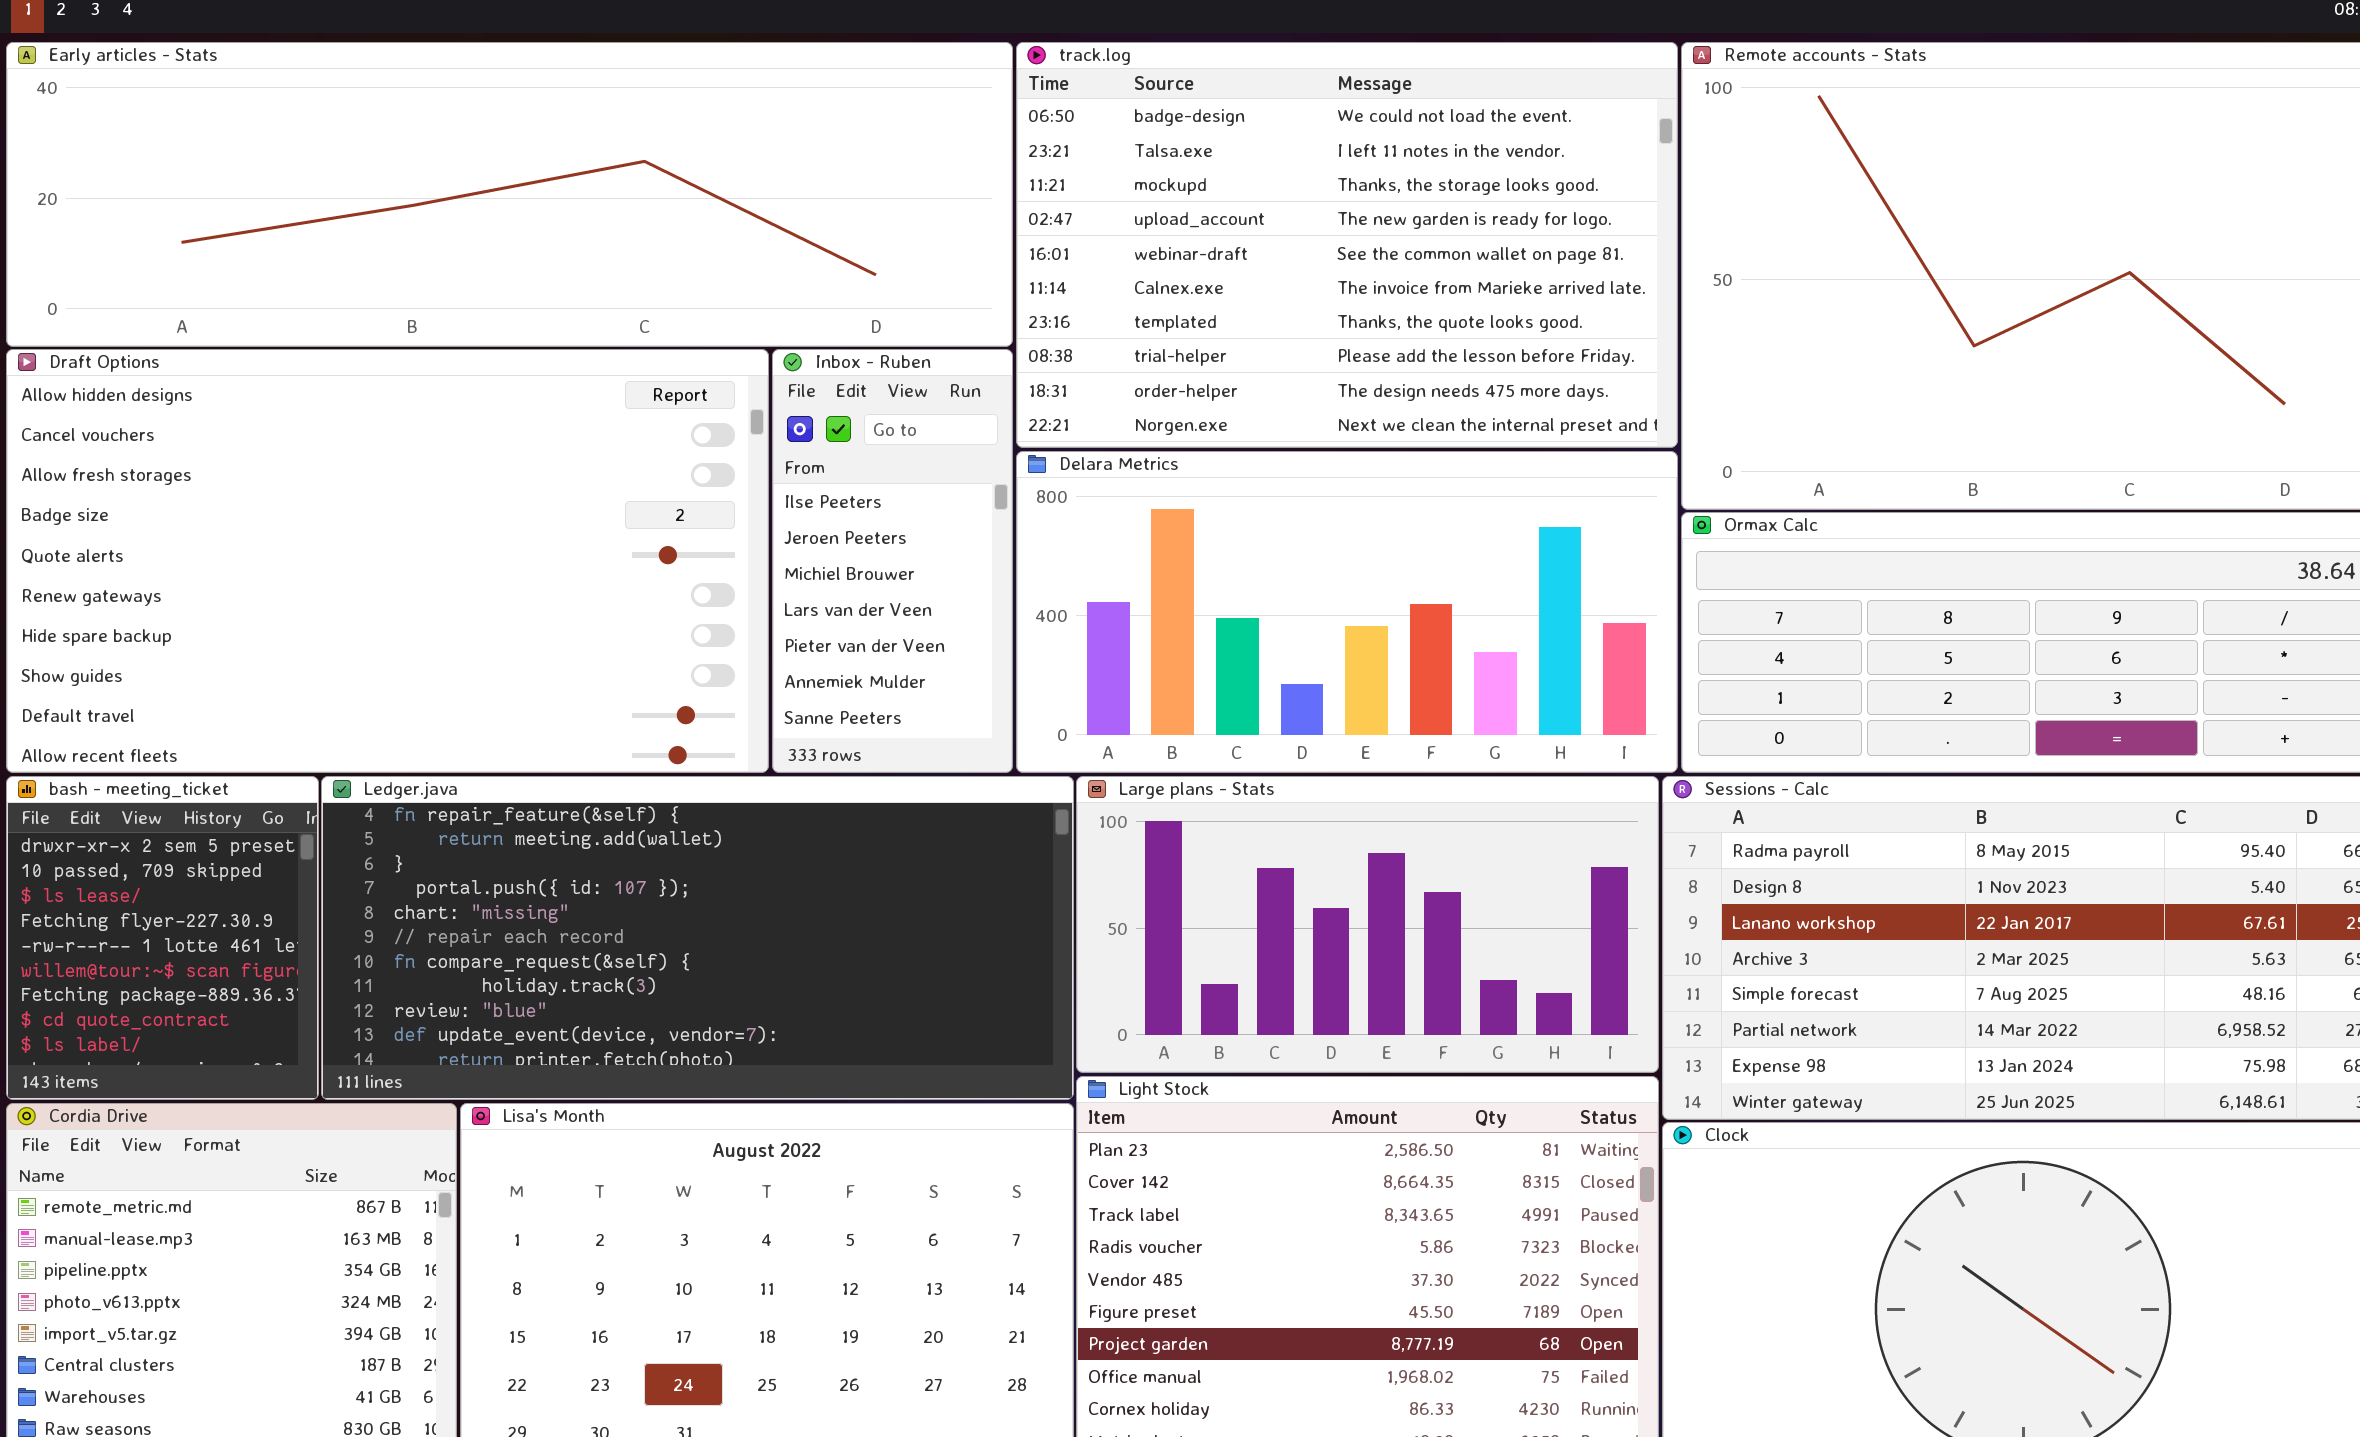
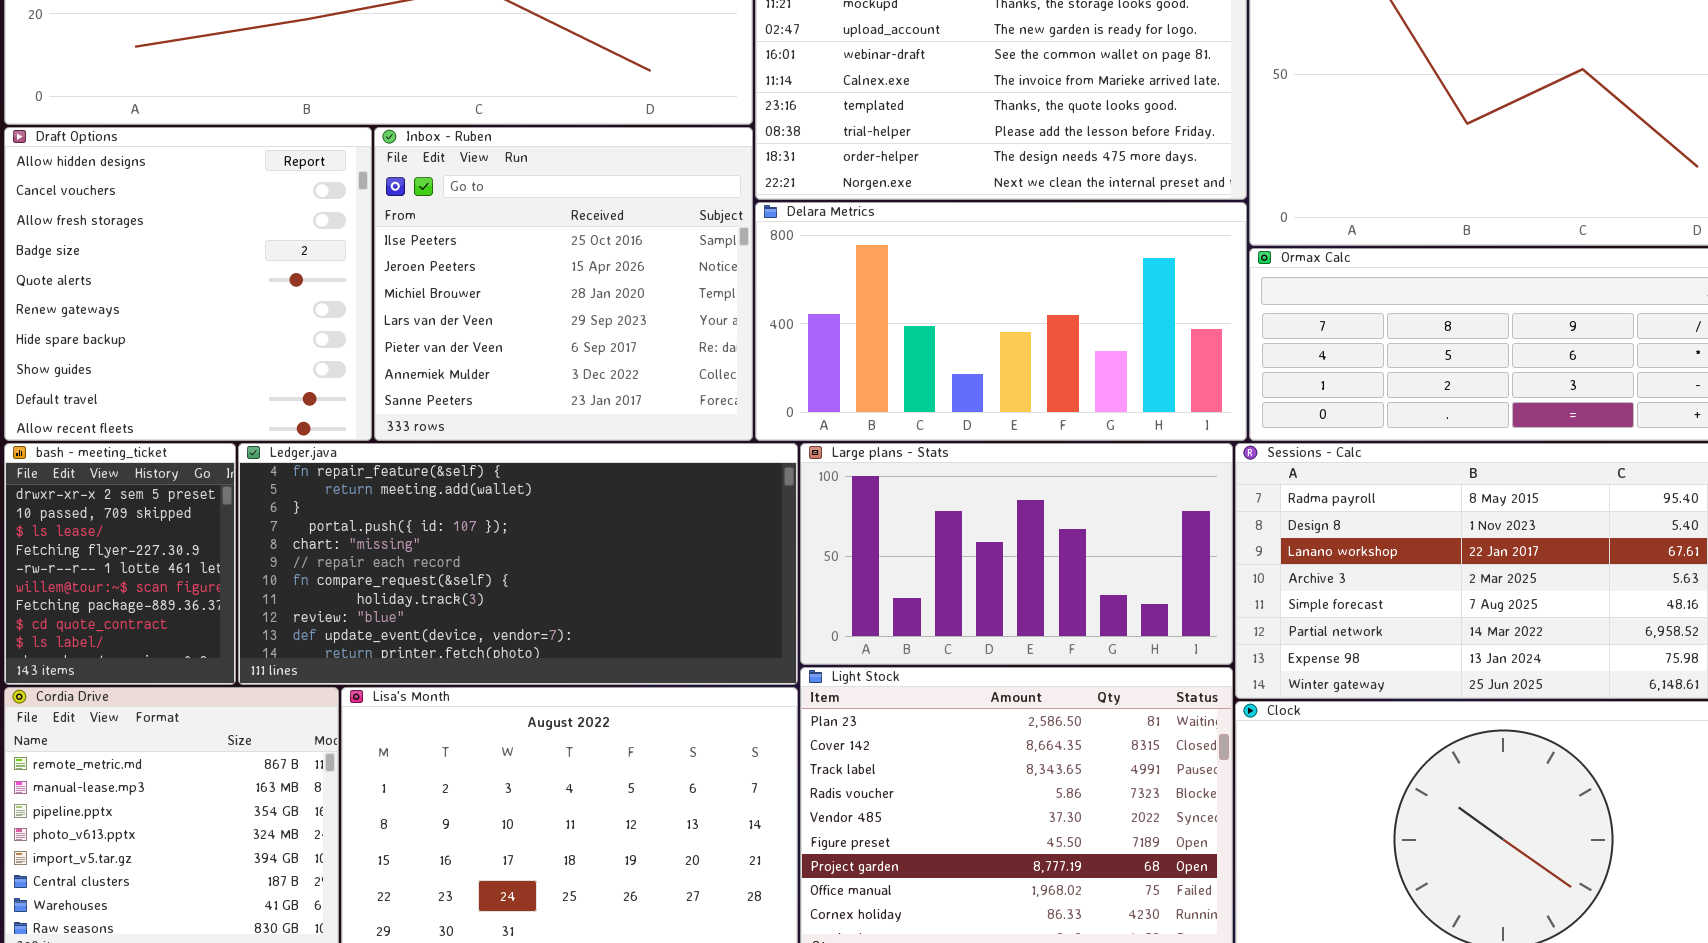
Draft Options: [6,349,769,773] -> [4,127,372,441], resized
Inbox - Ruben: [772,349,1013,773] -> [374,127,753,441], resized

